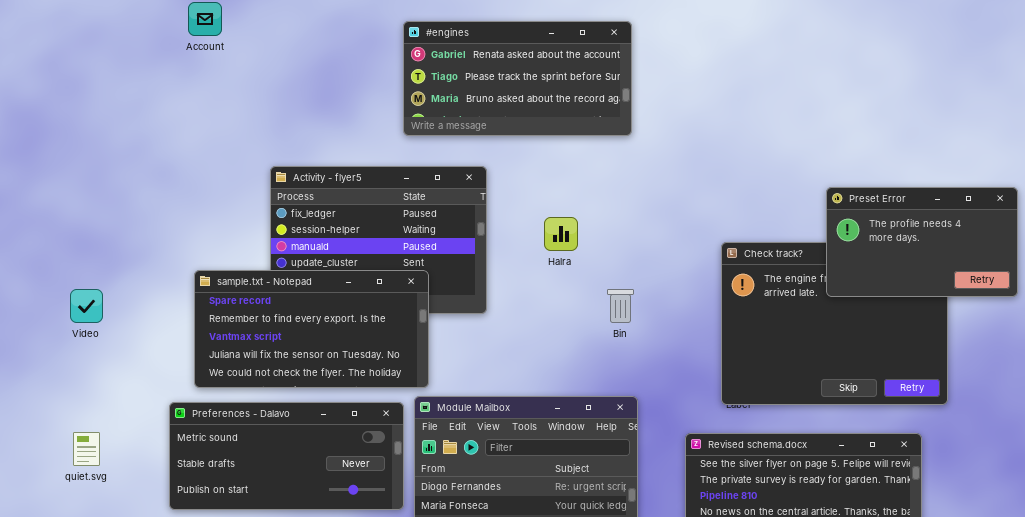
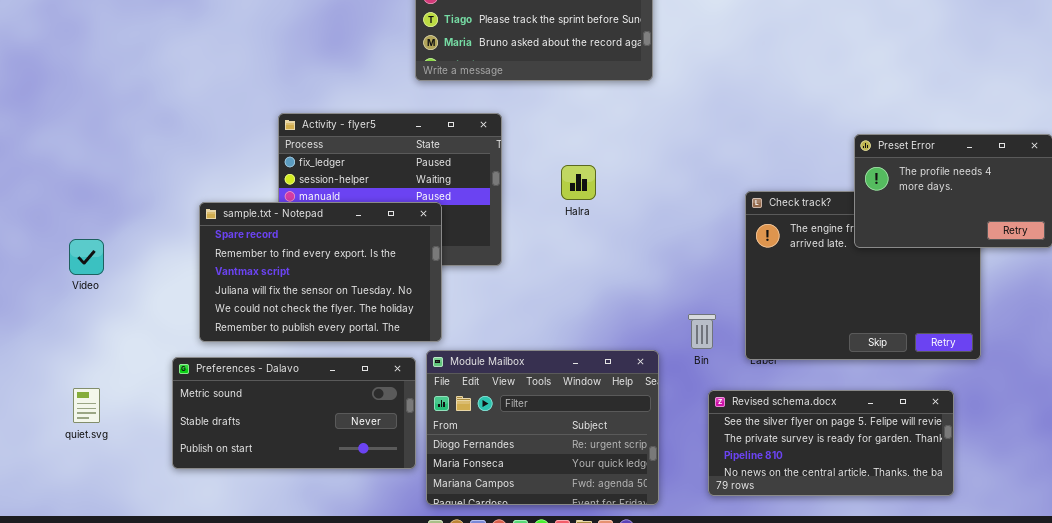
sample.txt - Notepad: [194,270,429,388] -> [199,202,442,342], resized
Bin: [607,289,634,323] -> [688,314,716,349], moved

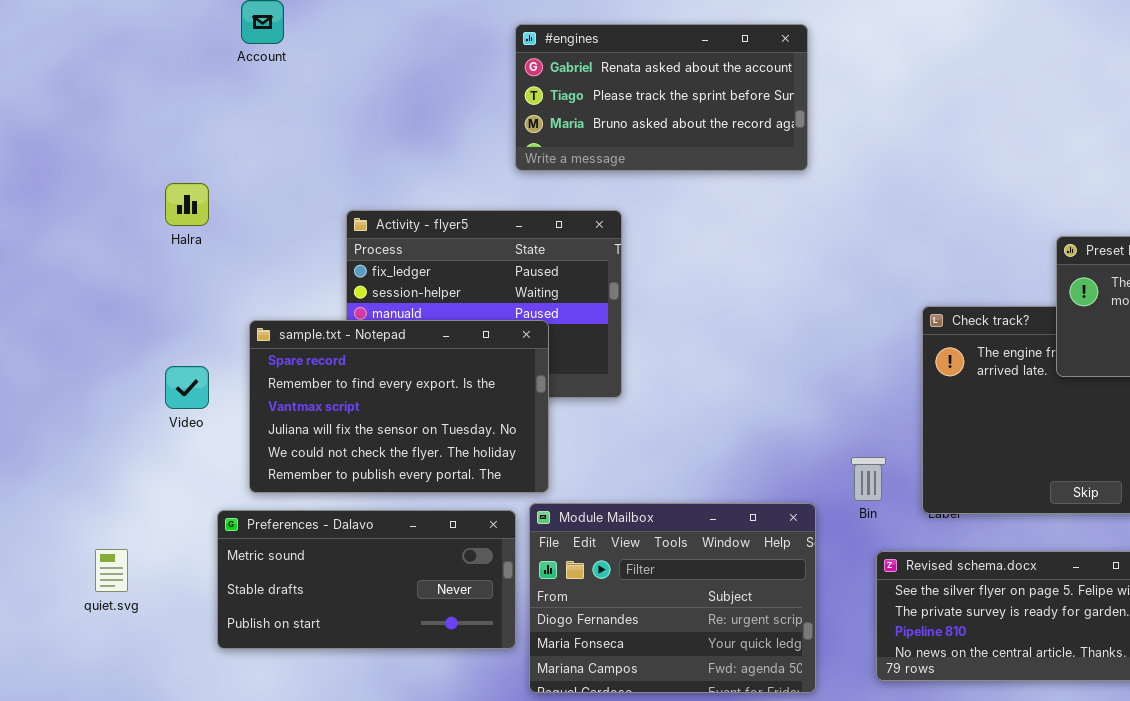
Halra: [561,165,596,200] -> [165,183,209,226], moved
Video: [69,239,104,275] -> [165,366,209,409], moved

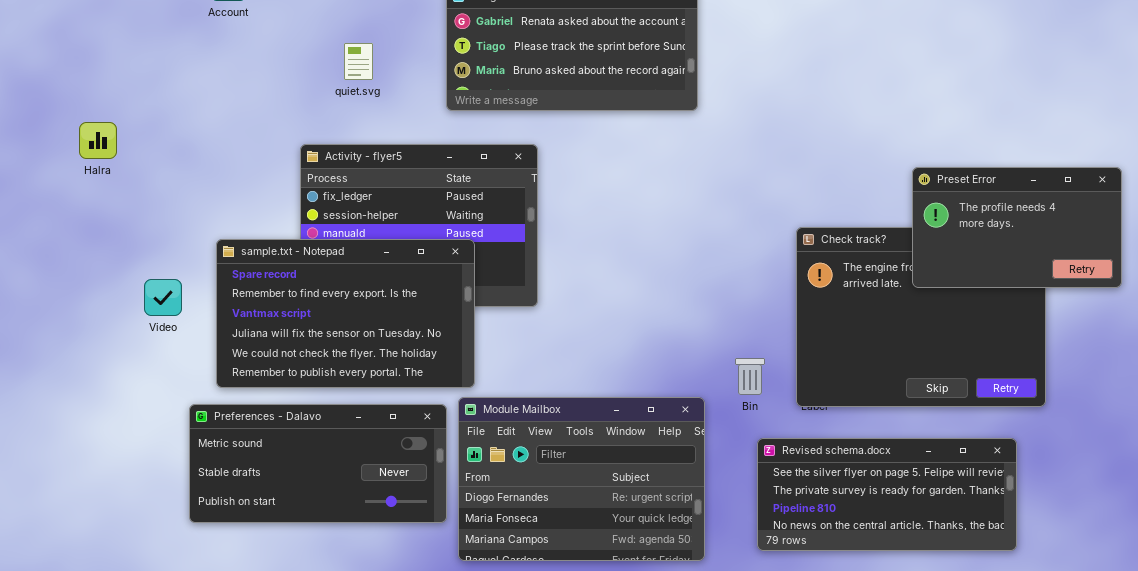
Halra: [165,183,209,226] -> [79,122,117,159], moved
quiet.svg: [95,549,128,592] -> [344,43,373,80], moved

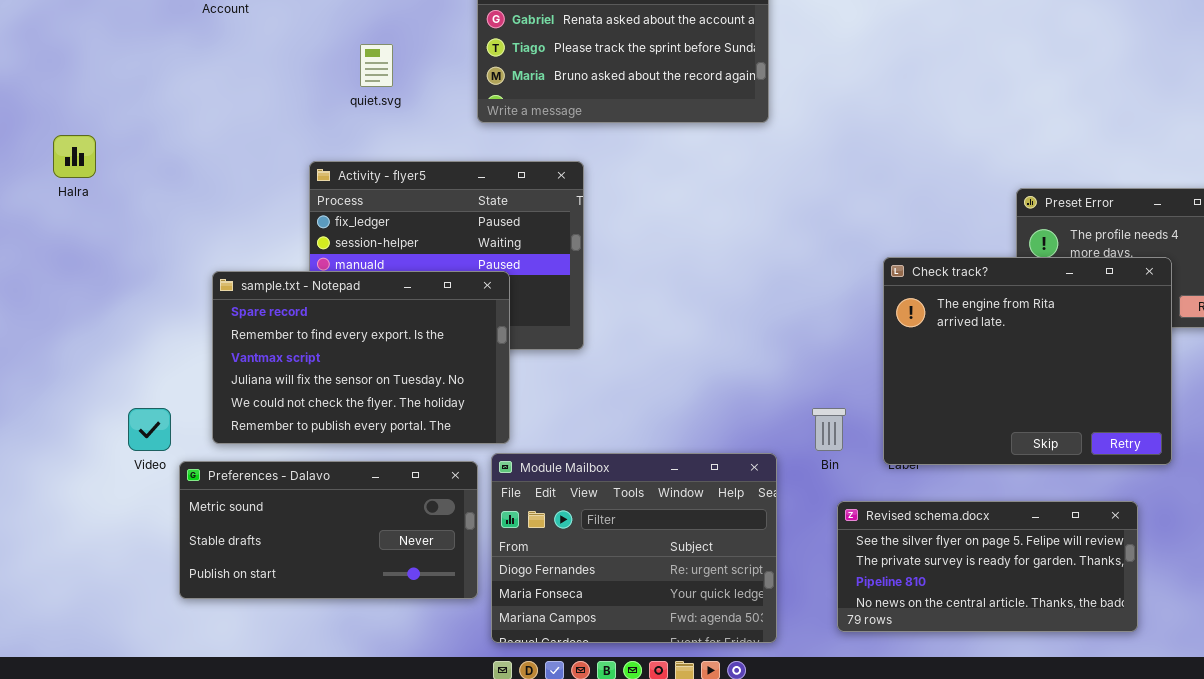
Check track?: [796,227,1046,407] -> [883,257,1172,465], raised
Video: [144,279,182,316] -> [128,408,171,451], moved

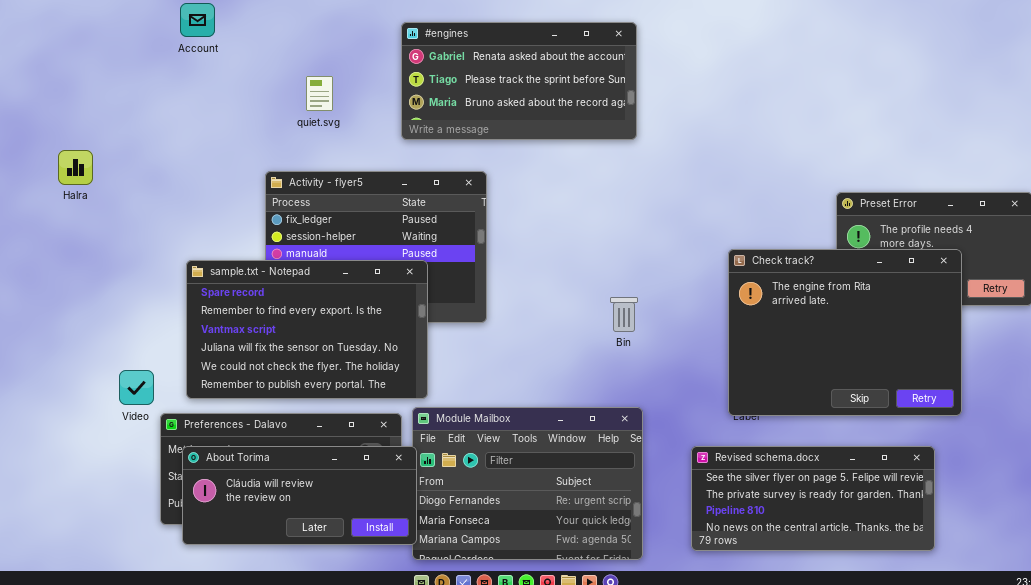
Bin: [812,408,846,451] -> [610,297,638,332], moved
About Torima: none -> [182,446,417,545], opened

